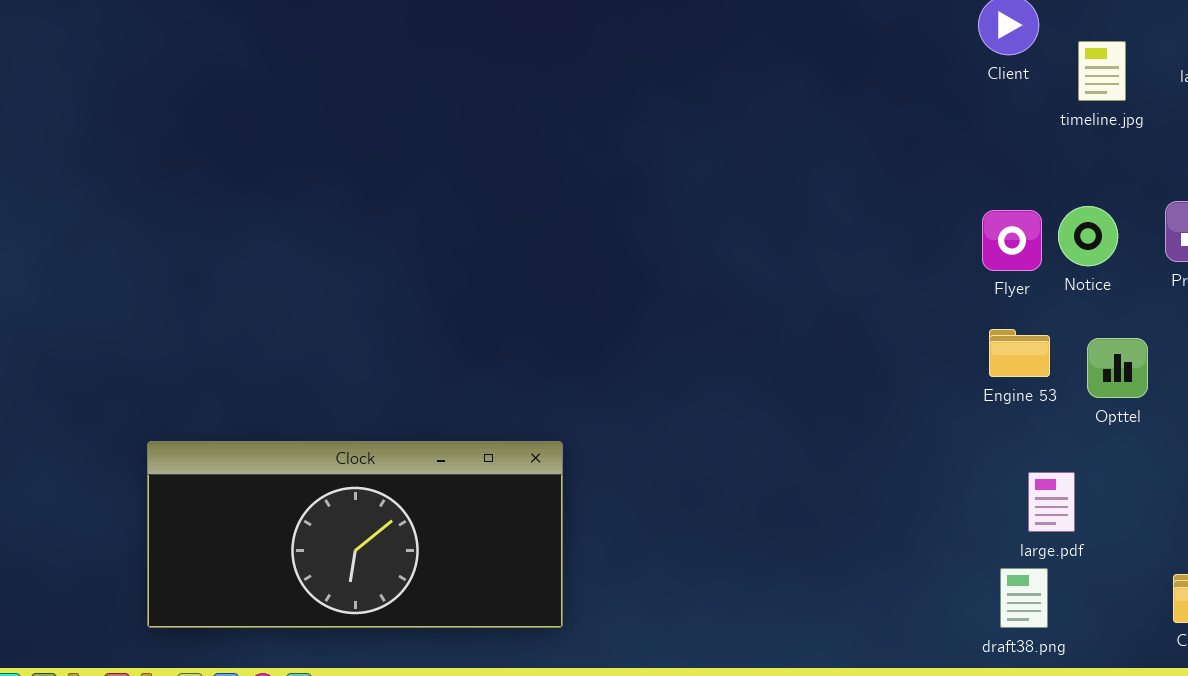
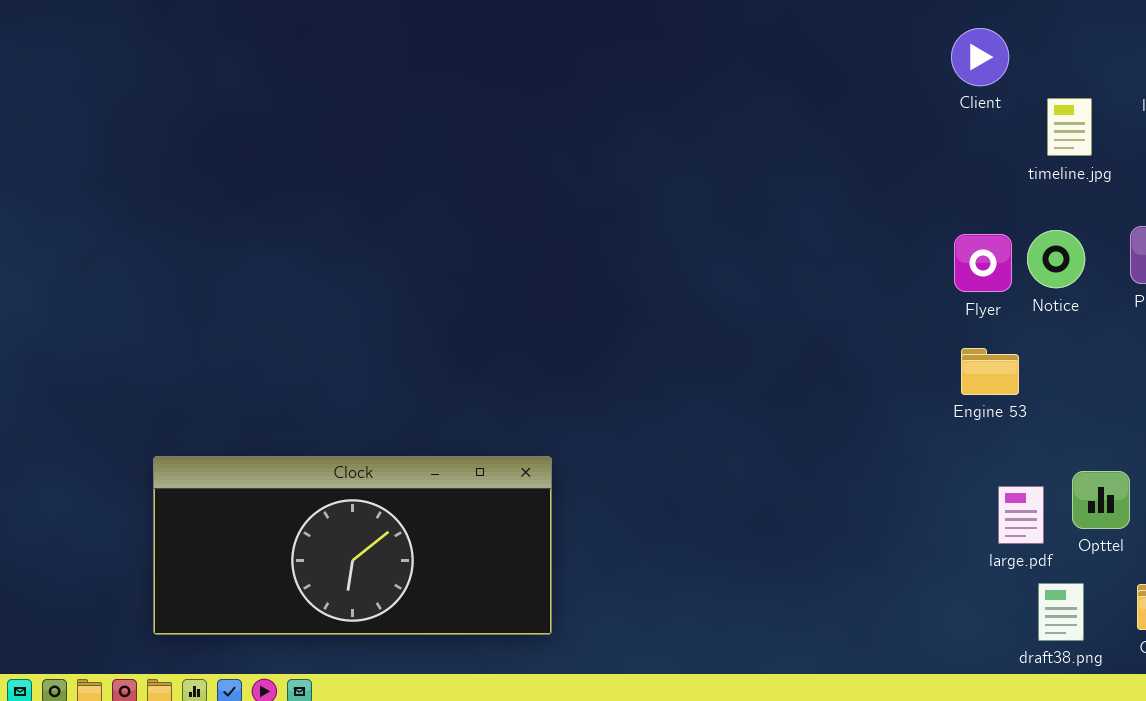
timeline.jpg: [1078,41,1126,101] -> [1047,98,1092,156], moved
Opttel: [1087,338,1148,398] -> [1072,471,1130,529], moved
draft38.png: [1000,568,1048,628] -> [1038,583,1084,641], moved

